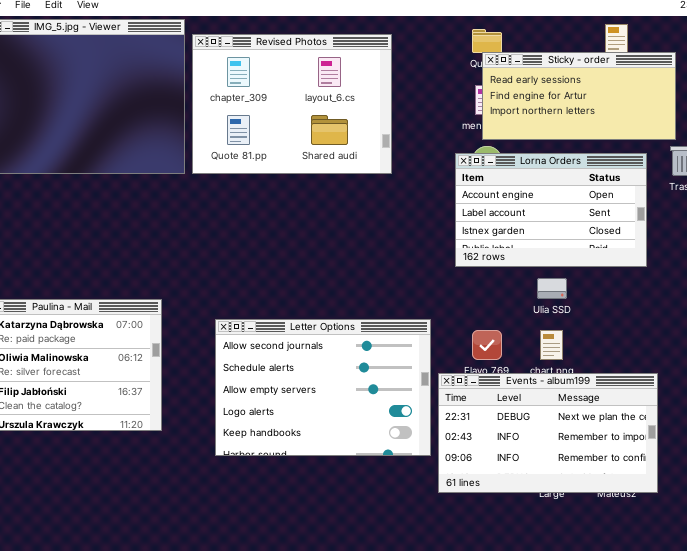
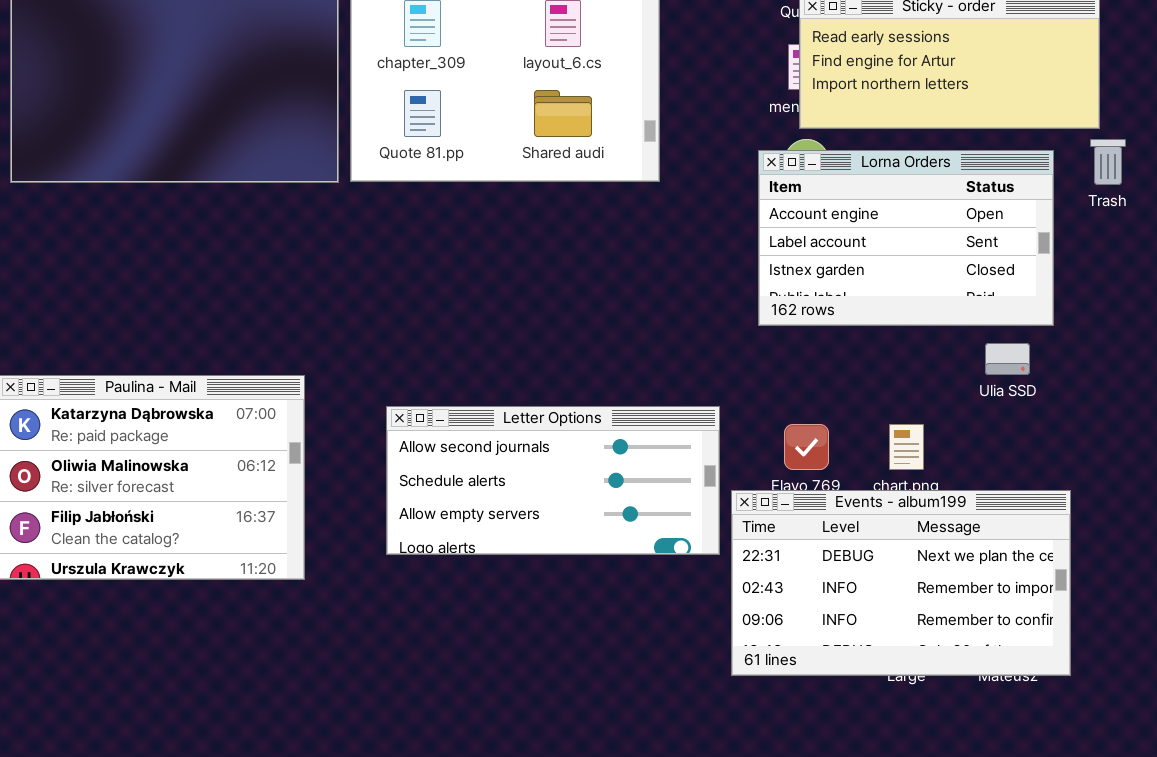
Ulia SSD: [537,278,567,299] -> [985,343,1030,375], moved
Letter Options: [215,319,431,456] -> [386,406,720,555], resized

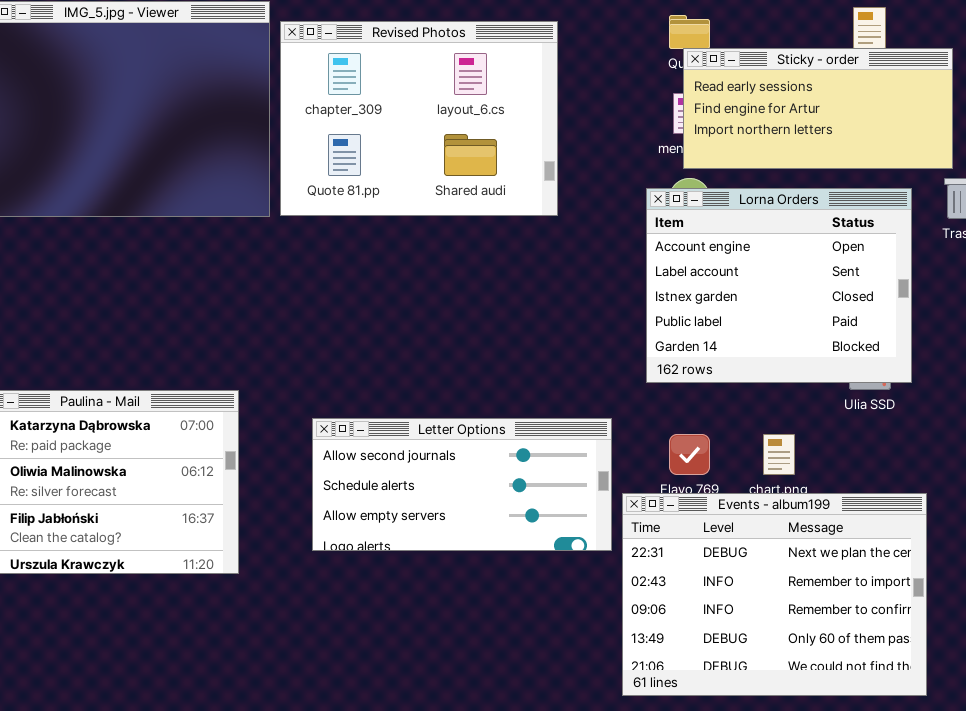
Lorna Orders: [758,150,1054,326] -> [646,188,912,383], resized
Events - album199: [731,490,1071,676] -> [622,493,927,696], resized

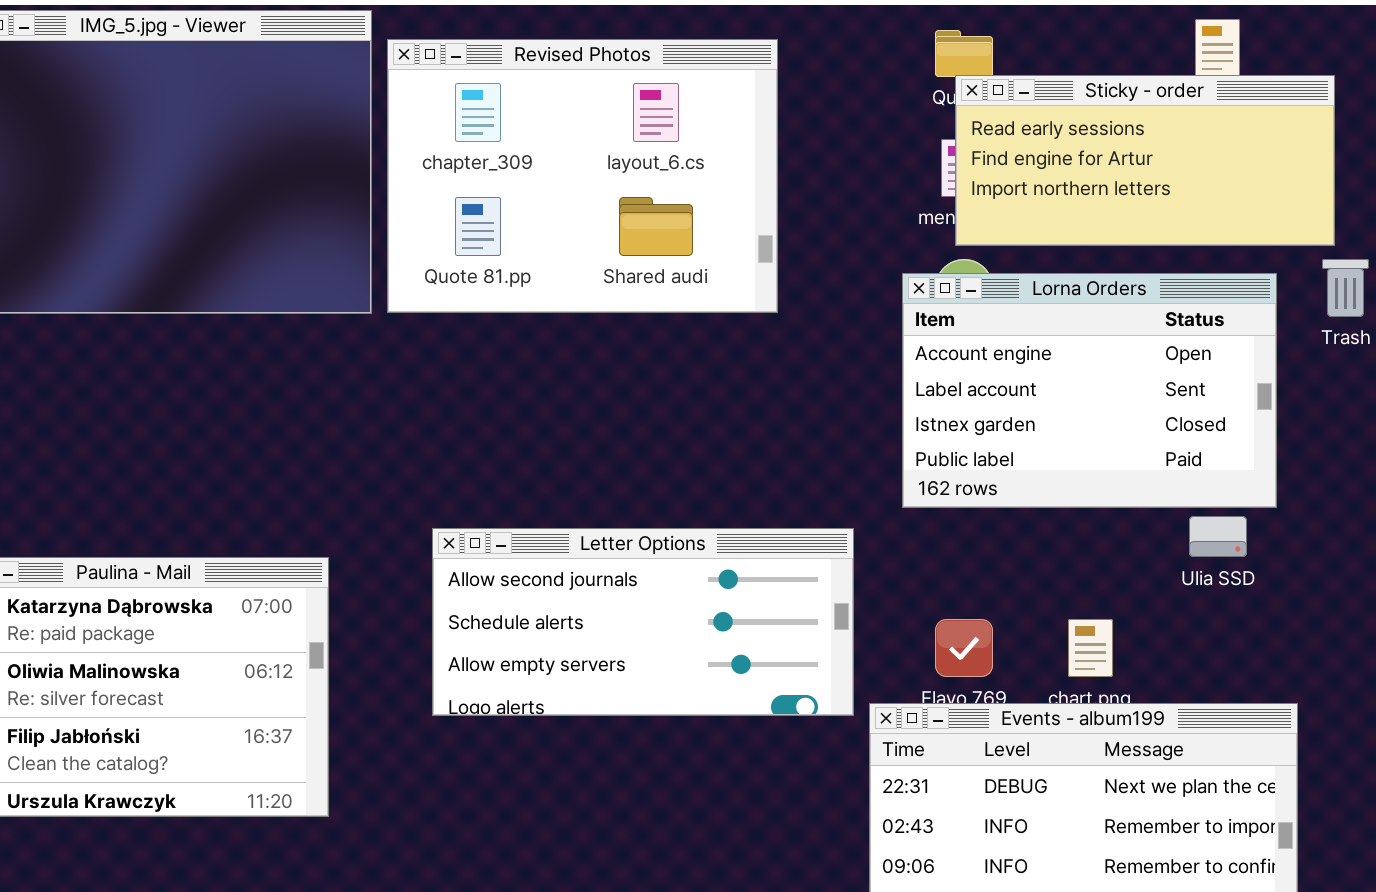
Lorna Orders: [646,188,912,383] -> [902,273,1277,508], resized
Letter Options: [312,418,612,551] -> [432,528,854,716], moved

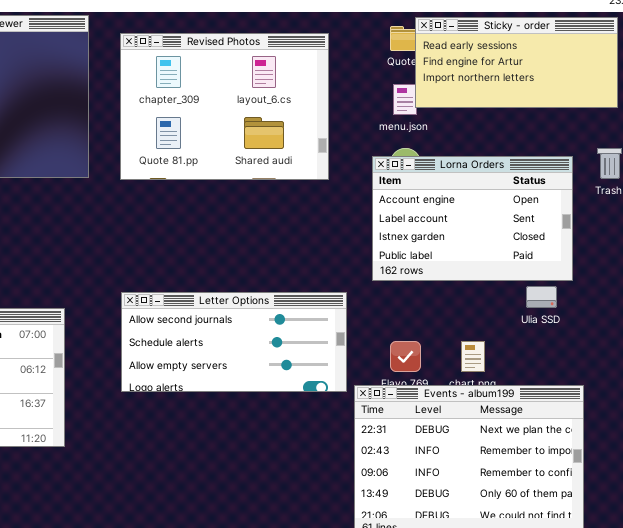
Revised Photos: [387,39,778,313] -> [120,33,329,180], moved
Sticky - order: [955,75,1335,246] -> [415,17,618,108], moved

